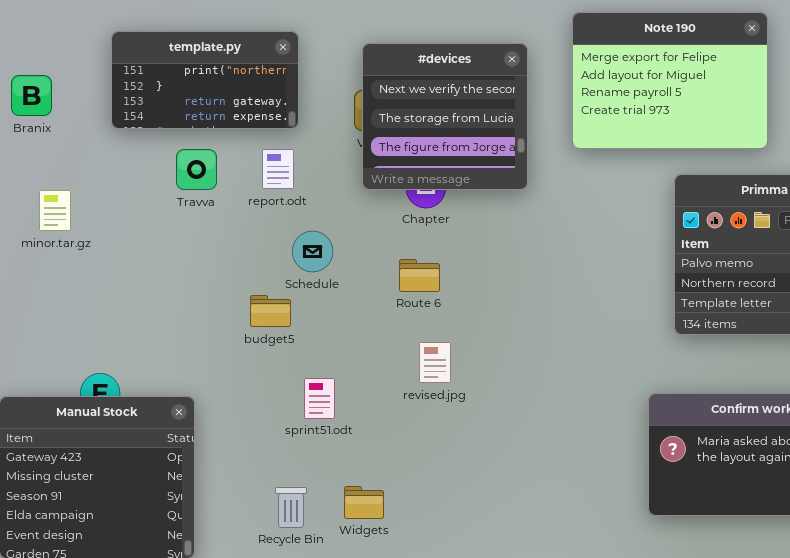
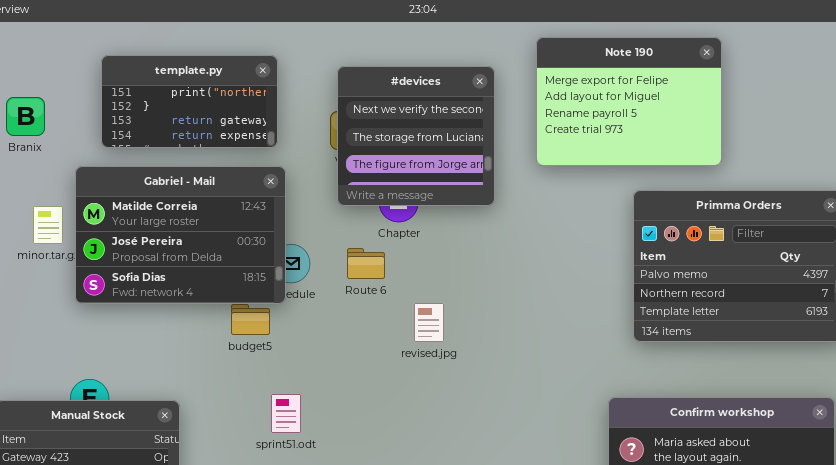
Gabriel - Mail: none -> [75,166,286,304], opened
Route 6: [399,259,440,292] -> [347,248,385,279], moved
revised.jpg: [419,342,451,383] -> [414,303,444,342], moved
sprint51.odt: [304,378,335,419] -> [271,394,301,433], moved

